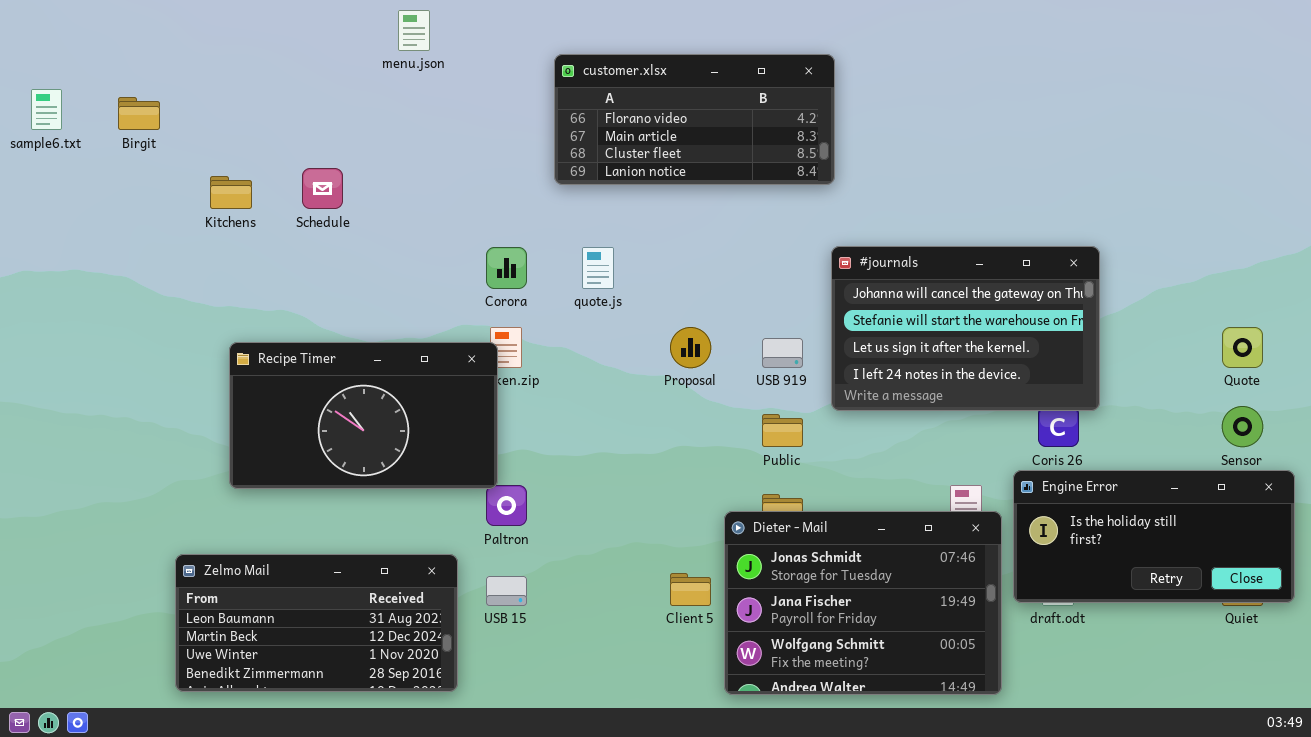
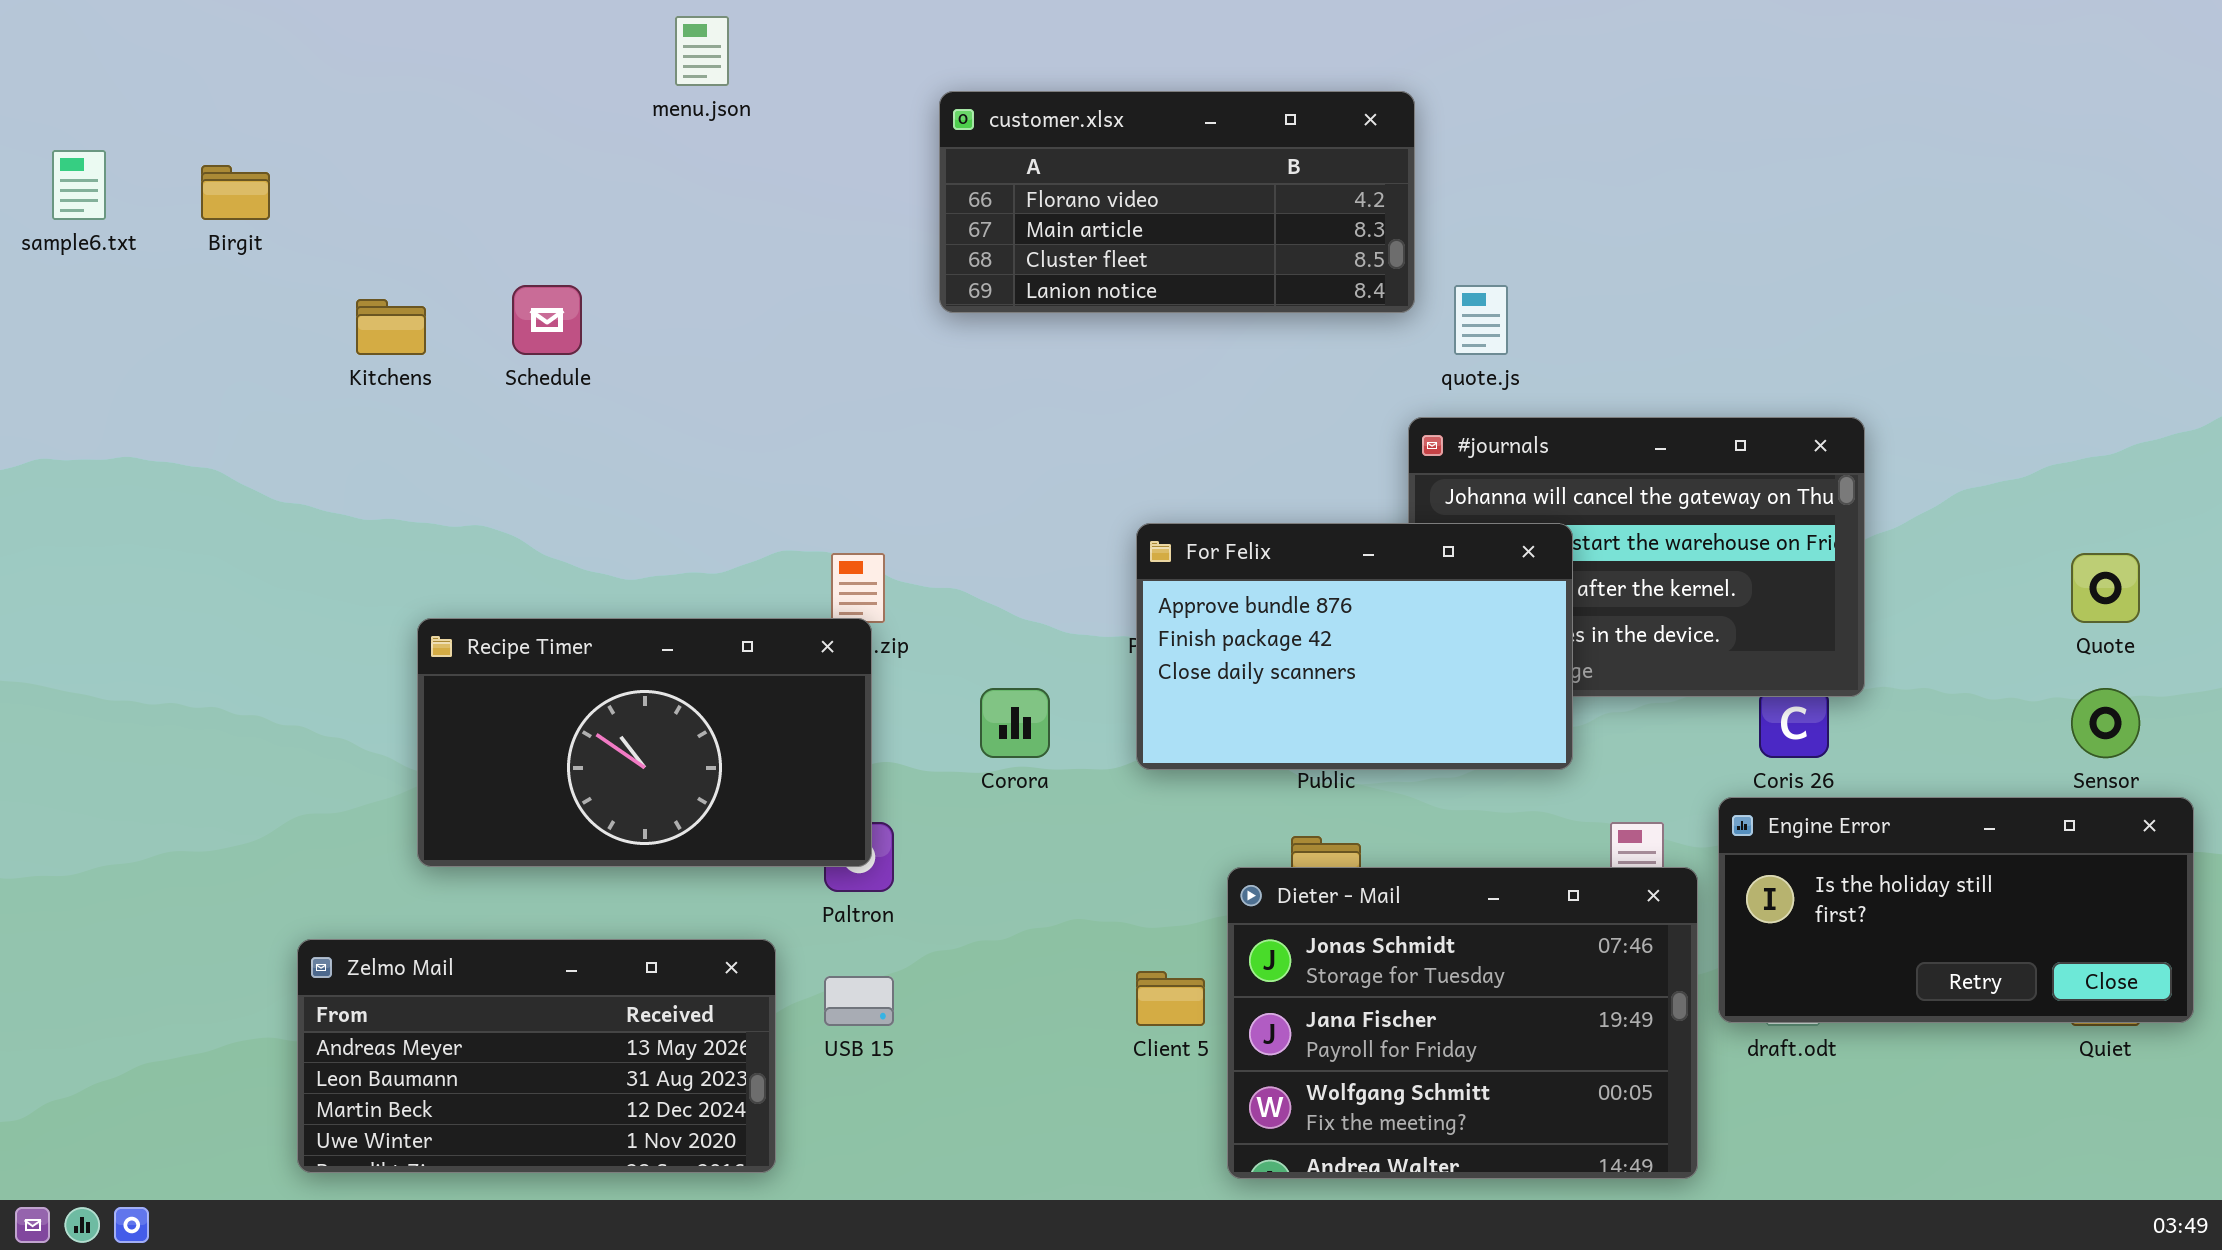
Corora: [486,247,527,289] -> [980,688,1050,758], moved
quote.js: [582,247,614,289] -> [1454,285,1508,355], moved
For Felix: none -> [1136,523,1573,770], opened
Recipe Timer: [229,342,498,489] -> [417,618,872,867], moved
Zelmo Mail: [175,554,458,692] -> [297,939,776,1173], scrolled up 1 row

